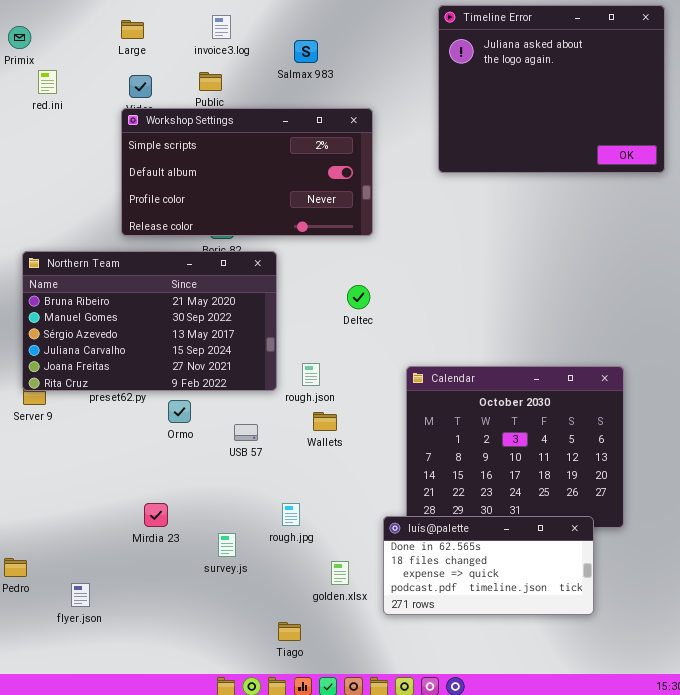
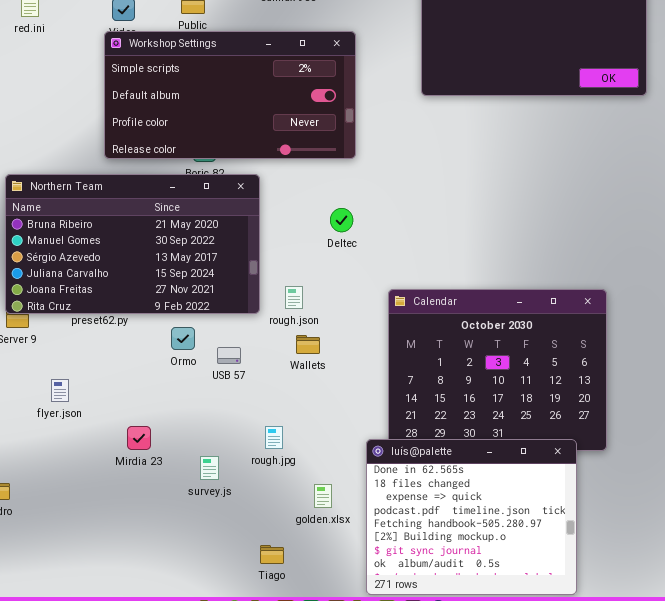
Ormo: [168,400,191,423] -> [171,327,195,350], moved
luís@palette: [383,516,594,615] -> [366,439,577,595], resized
flyer.json: [71,583,90,607] -> [51,379,69,402], moved

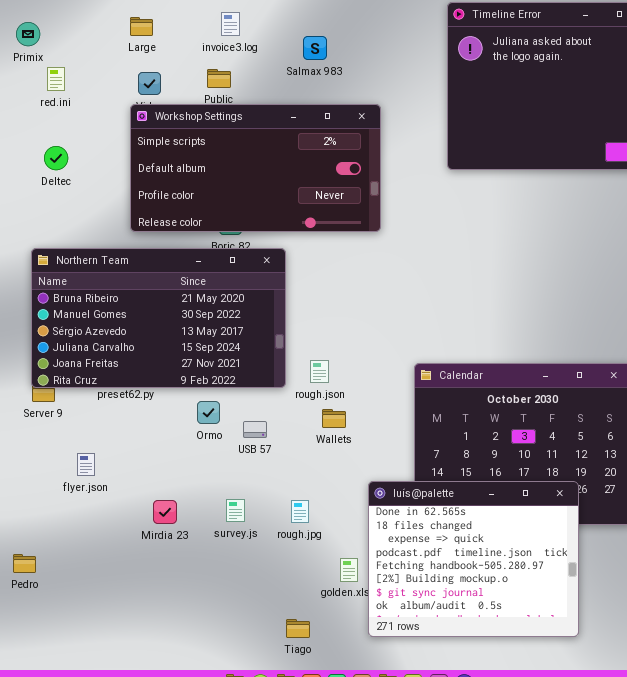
Deltec: [330,208,353,232] -> [44,146,68,170], moved
luís@palette: [366,439,577,595] -> [368,481,579,637], moved
survey.js: [200,456,219,480] -> [226,499,245,522], moved

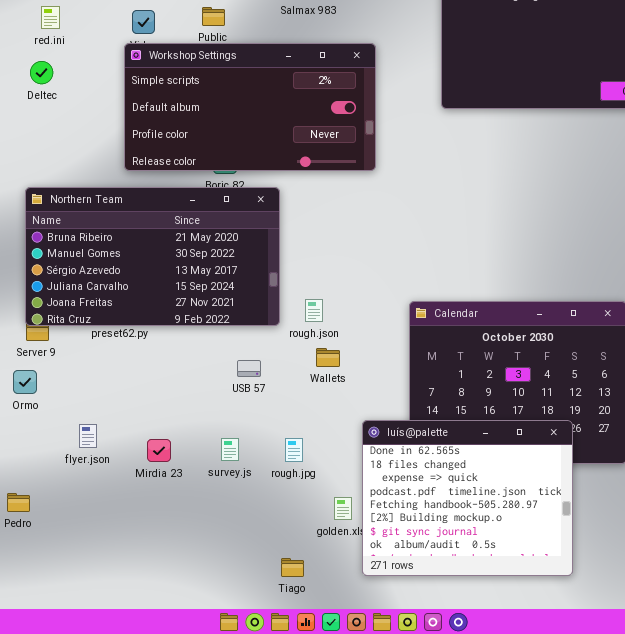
Deltec: [44,146,68,170] -> [30,61,53,84], moved
Ormo: [197,401,220,424] -> [13,370,37,394], moved
flyer.json: [77,453,95,476] -> [79,424,97,448], moved

